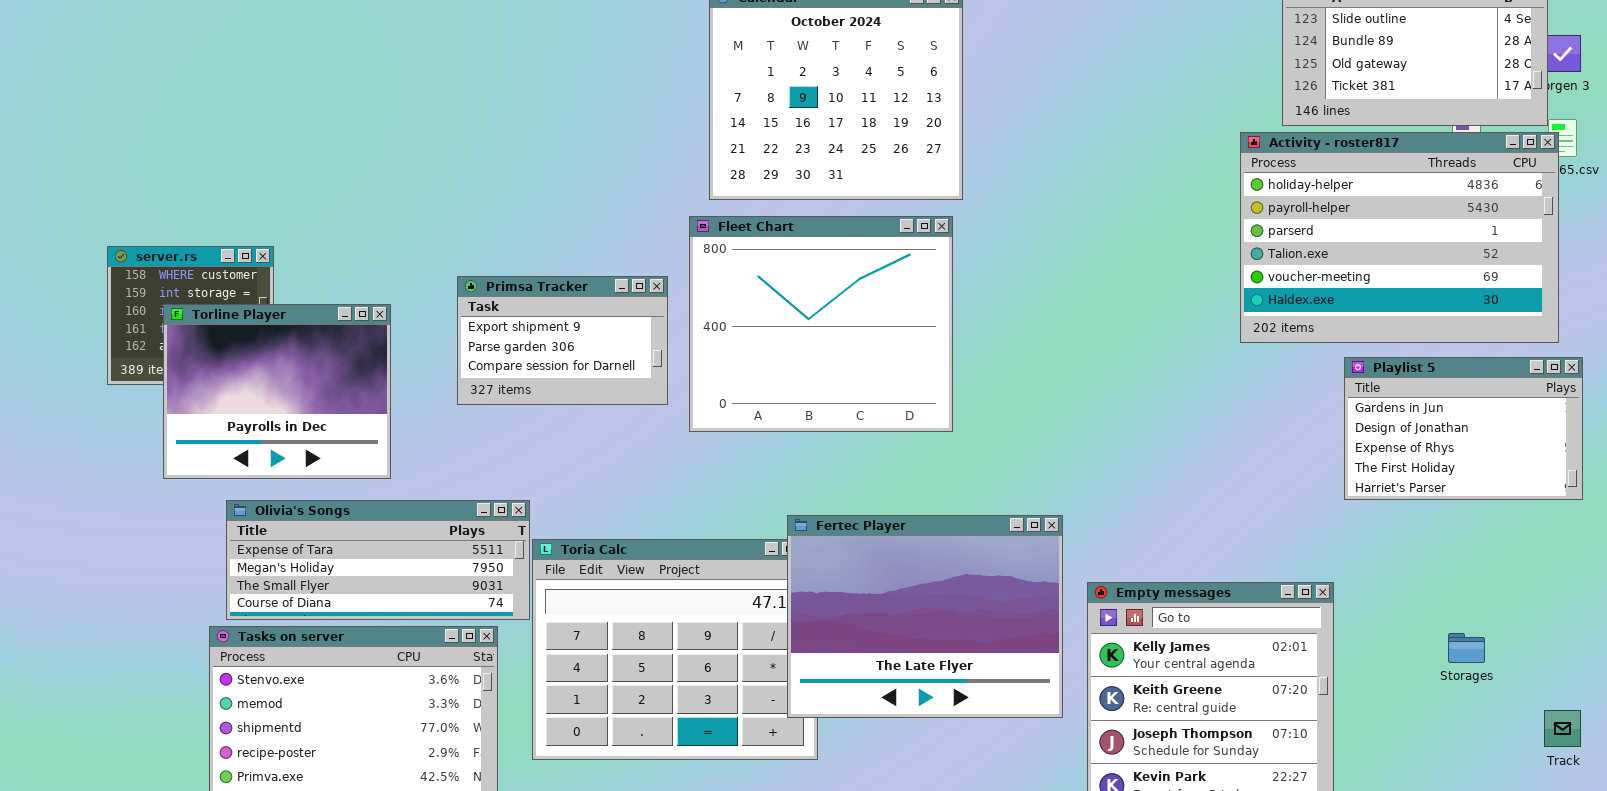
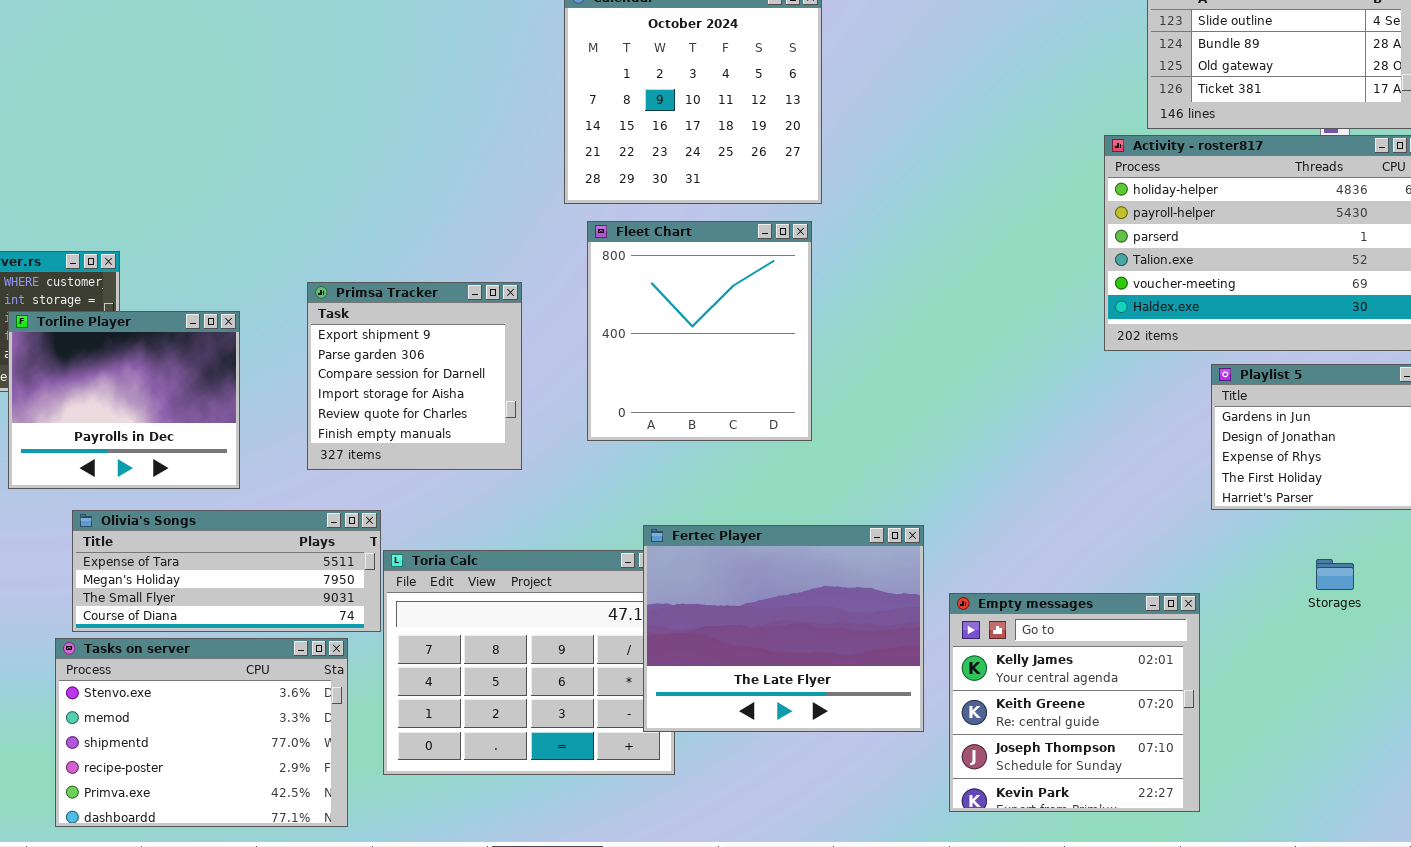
Fleet Chart: [689,216,953,432] -> [587,221,812,441], resized
Primsa Tracker: [457,276,668,405] -> [307,282,522,470], resized
Storages: [1448,633,1485,663] -> [1316,559,1354,590], moved

